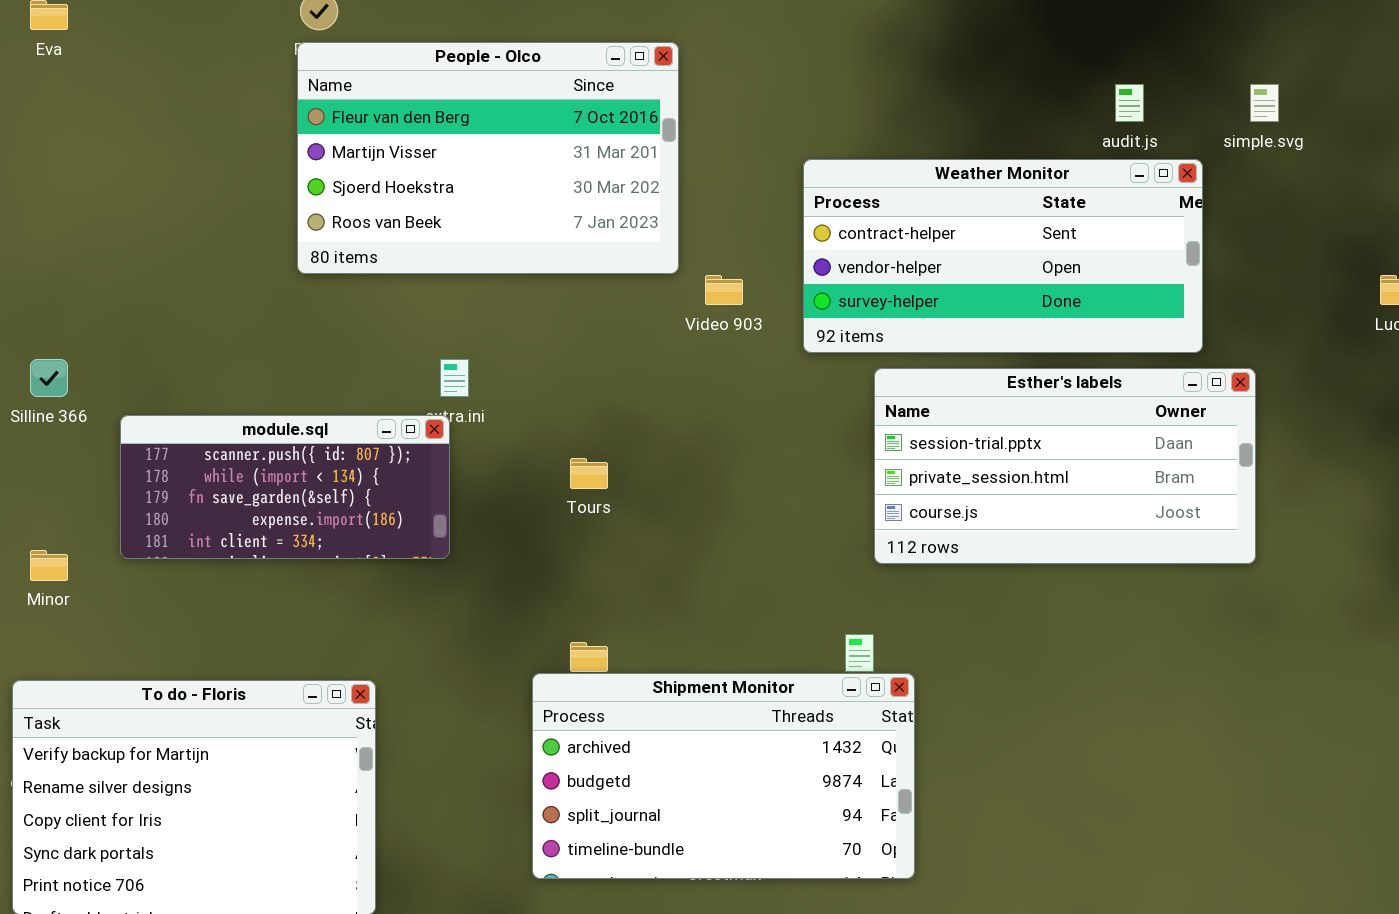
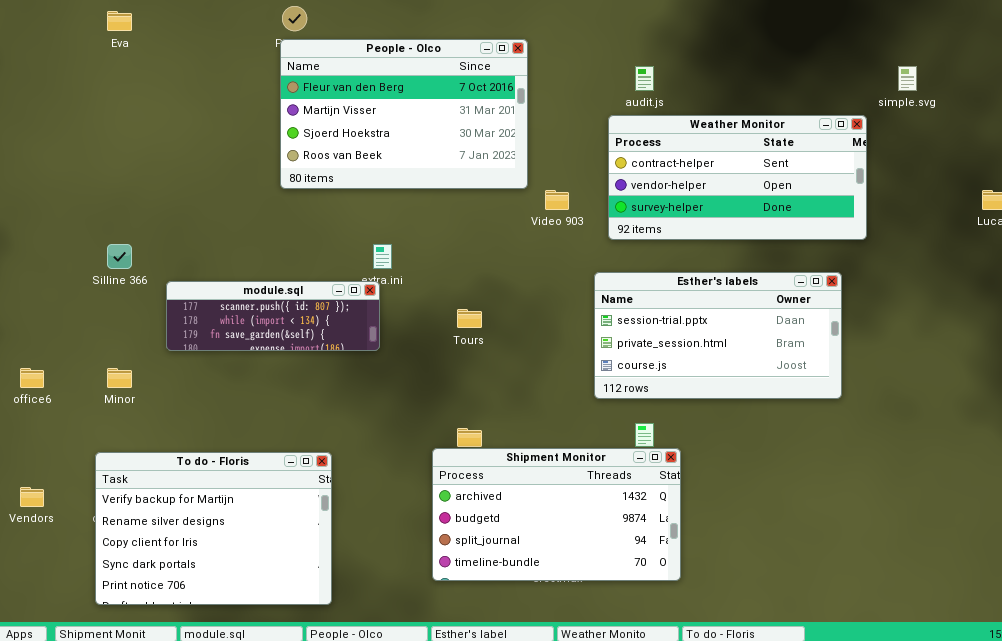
audit.js: [1115,84,1144,122] -> [635,66,654,91], moved
Esther's labels: [874,368,1256,564] -> [594,272,842,399], moved
module.sql: [120,415,450,559] -> [166,281,380,351], resized

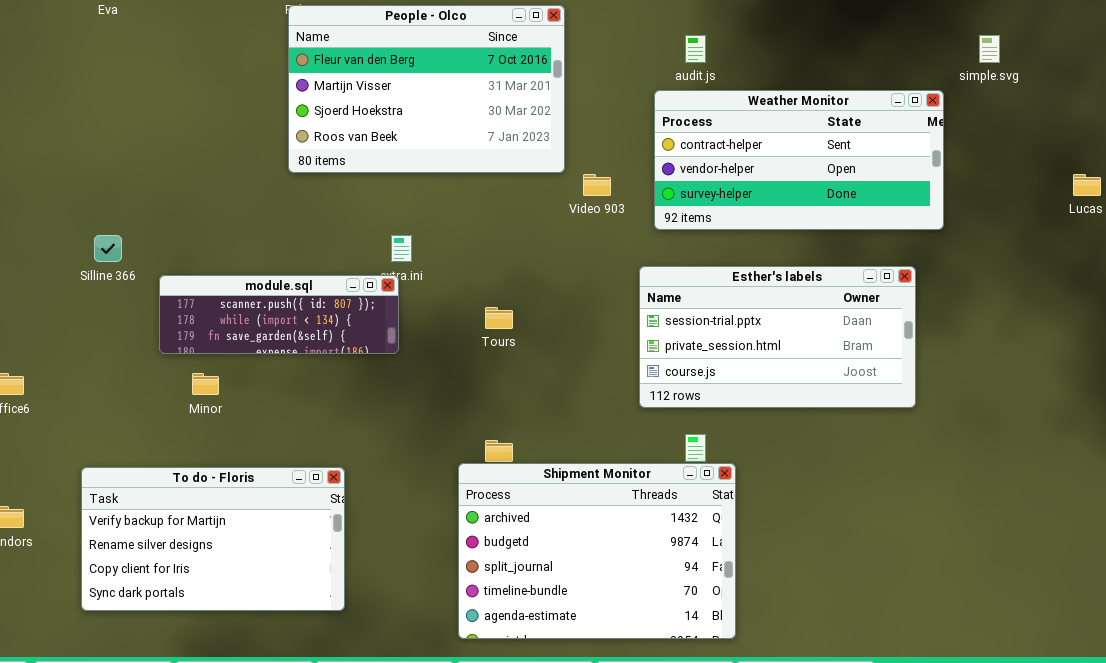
Minor: [107,368,132,388] -> [192,373,219,395], moved
Shipment Monitor: [432,448,681,581] -> [458,463,736,639], resized
To do - Floris: [95,452,332,605] -> [81,467,345,611], resized

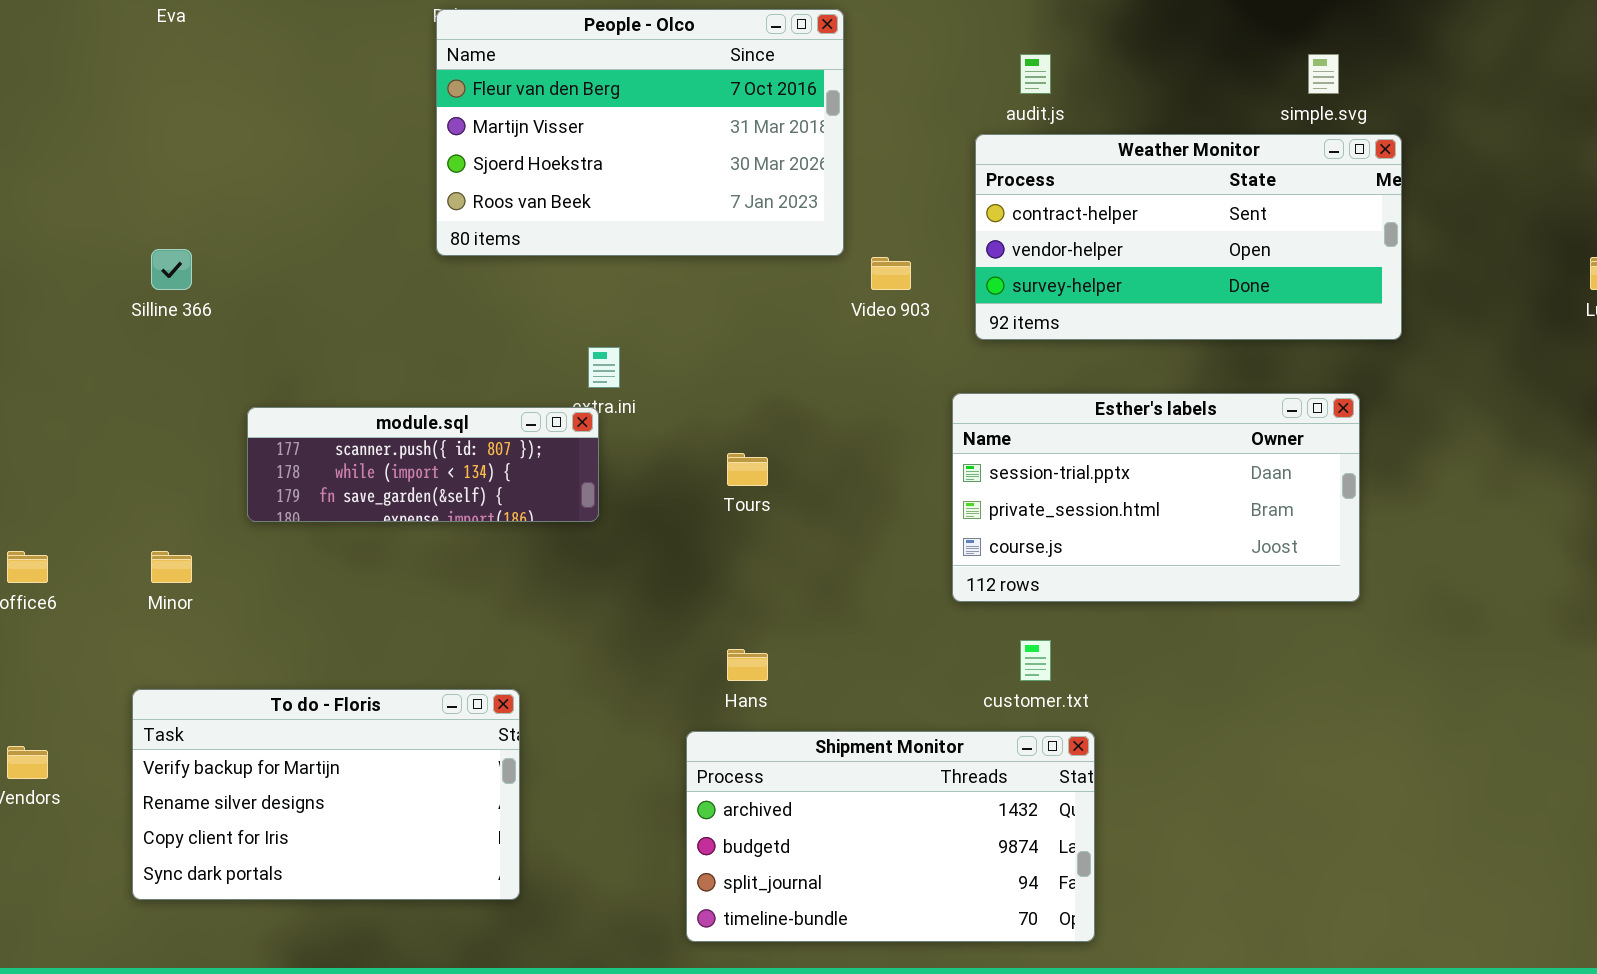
simple.svg: [979,35,1000,63] -> [1308,54,1339,94], moved
Silline 366: [94,235,122,262] -> [151,249,192,290], moved
Minor: [192,373,219,395] -> [151,551,192,583], moved
Shipment Monitor: [458,463,736,639] -> [686,731,1095,942], resized

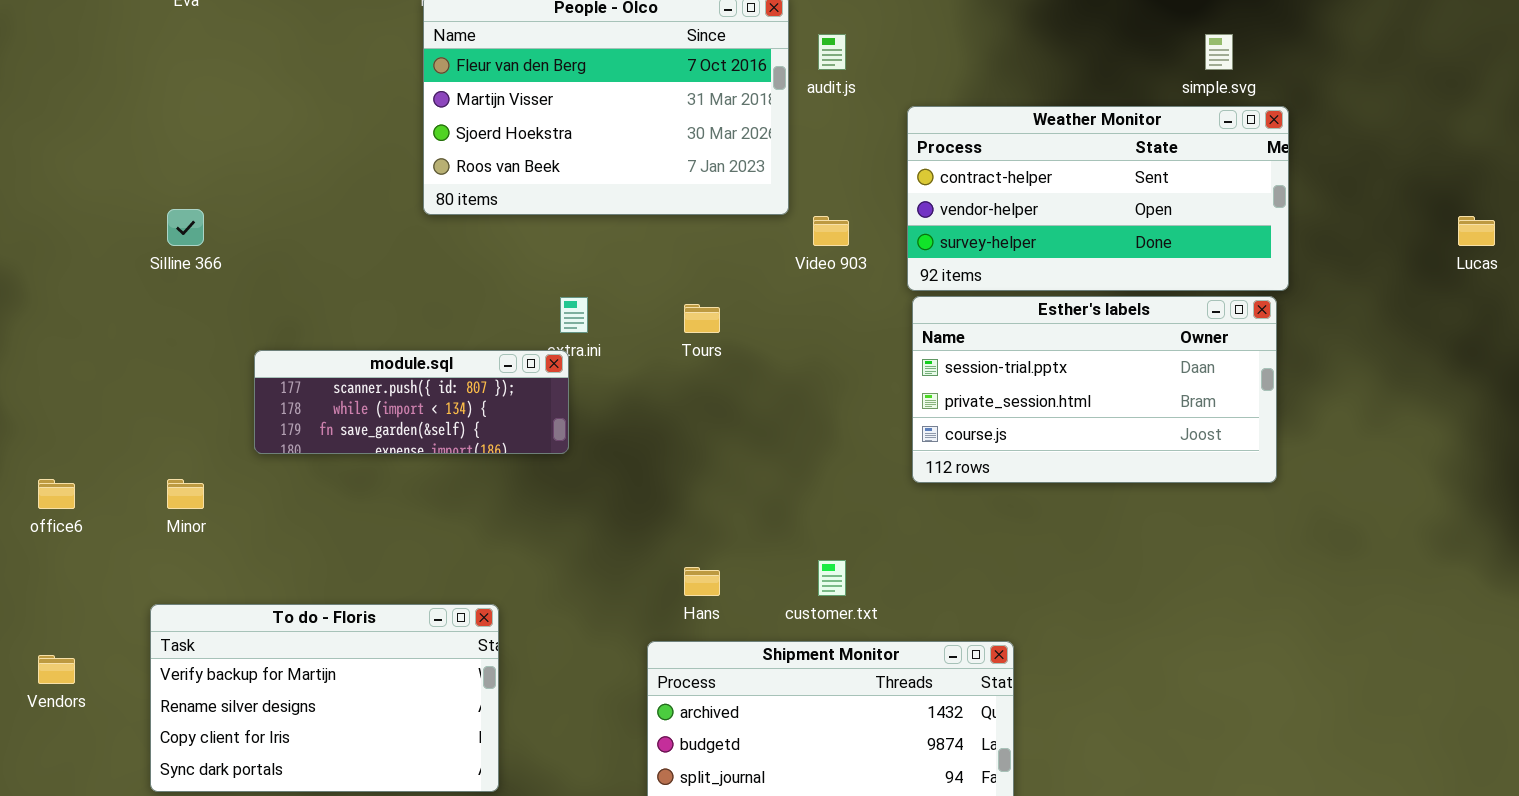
audit.js: [1020,54,1051,94] -> [818,34,846,70], moved
Esther's labels: [952,393,1360,602] -> [912,296,1277,483], moved
Tours: [727,453,768,486] -> [684,304,720,333], moved
customer.txt: [1020,640,1051,681] -> [818,560,846,596], moved

